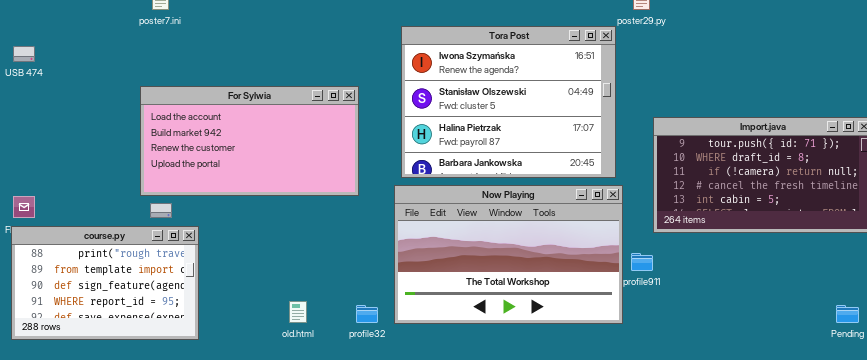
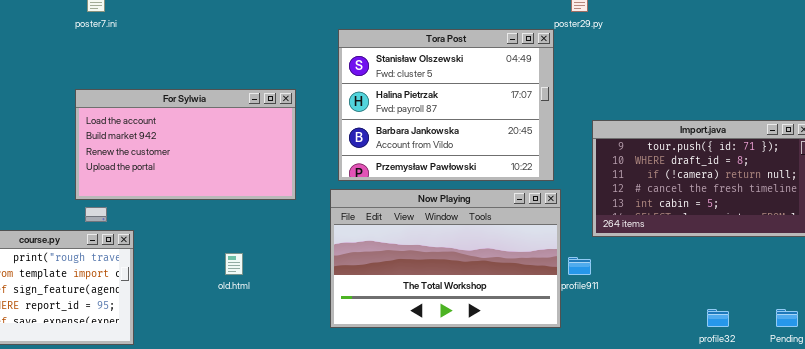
Tora Post: [401,26,616,178] -> [338,29,554,181], scrolled down 1 row
old.html: [289,301,307,323] -> [225,253,243,275], moved
profile32: [356,305,378,323] -> [707,309,729,327], moved

